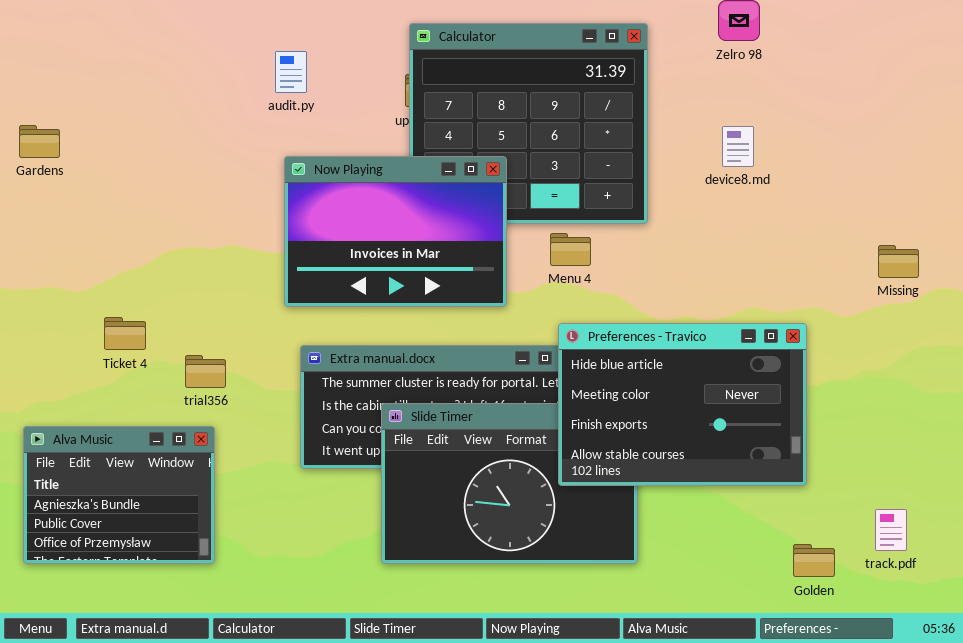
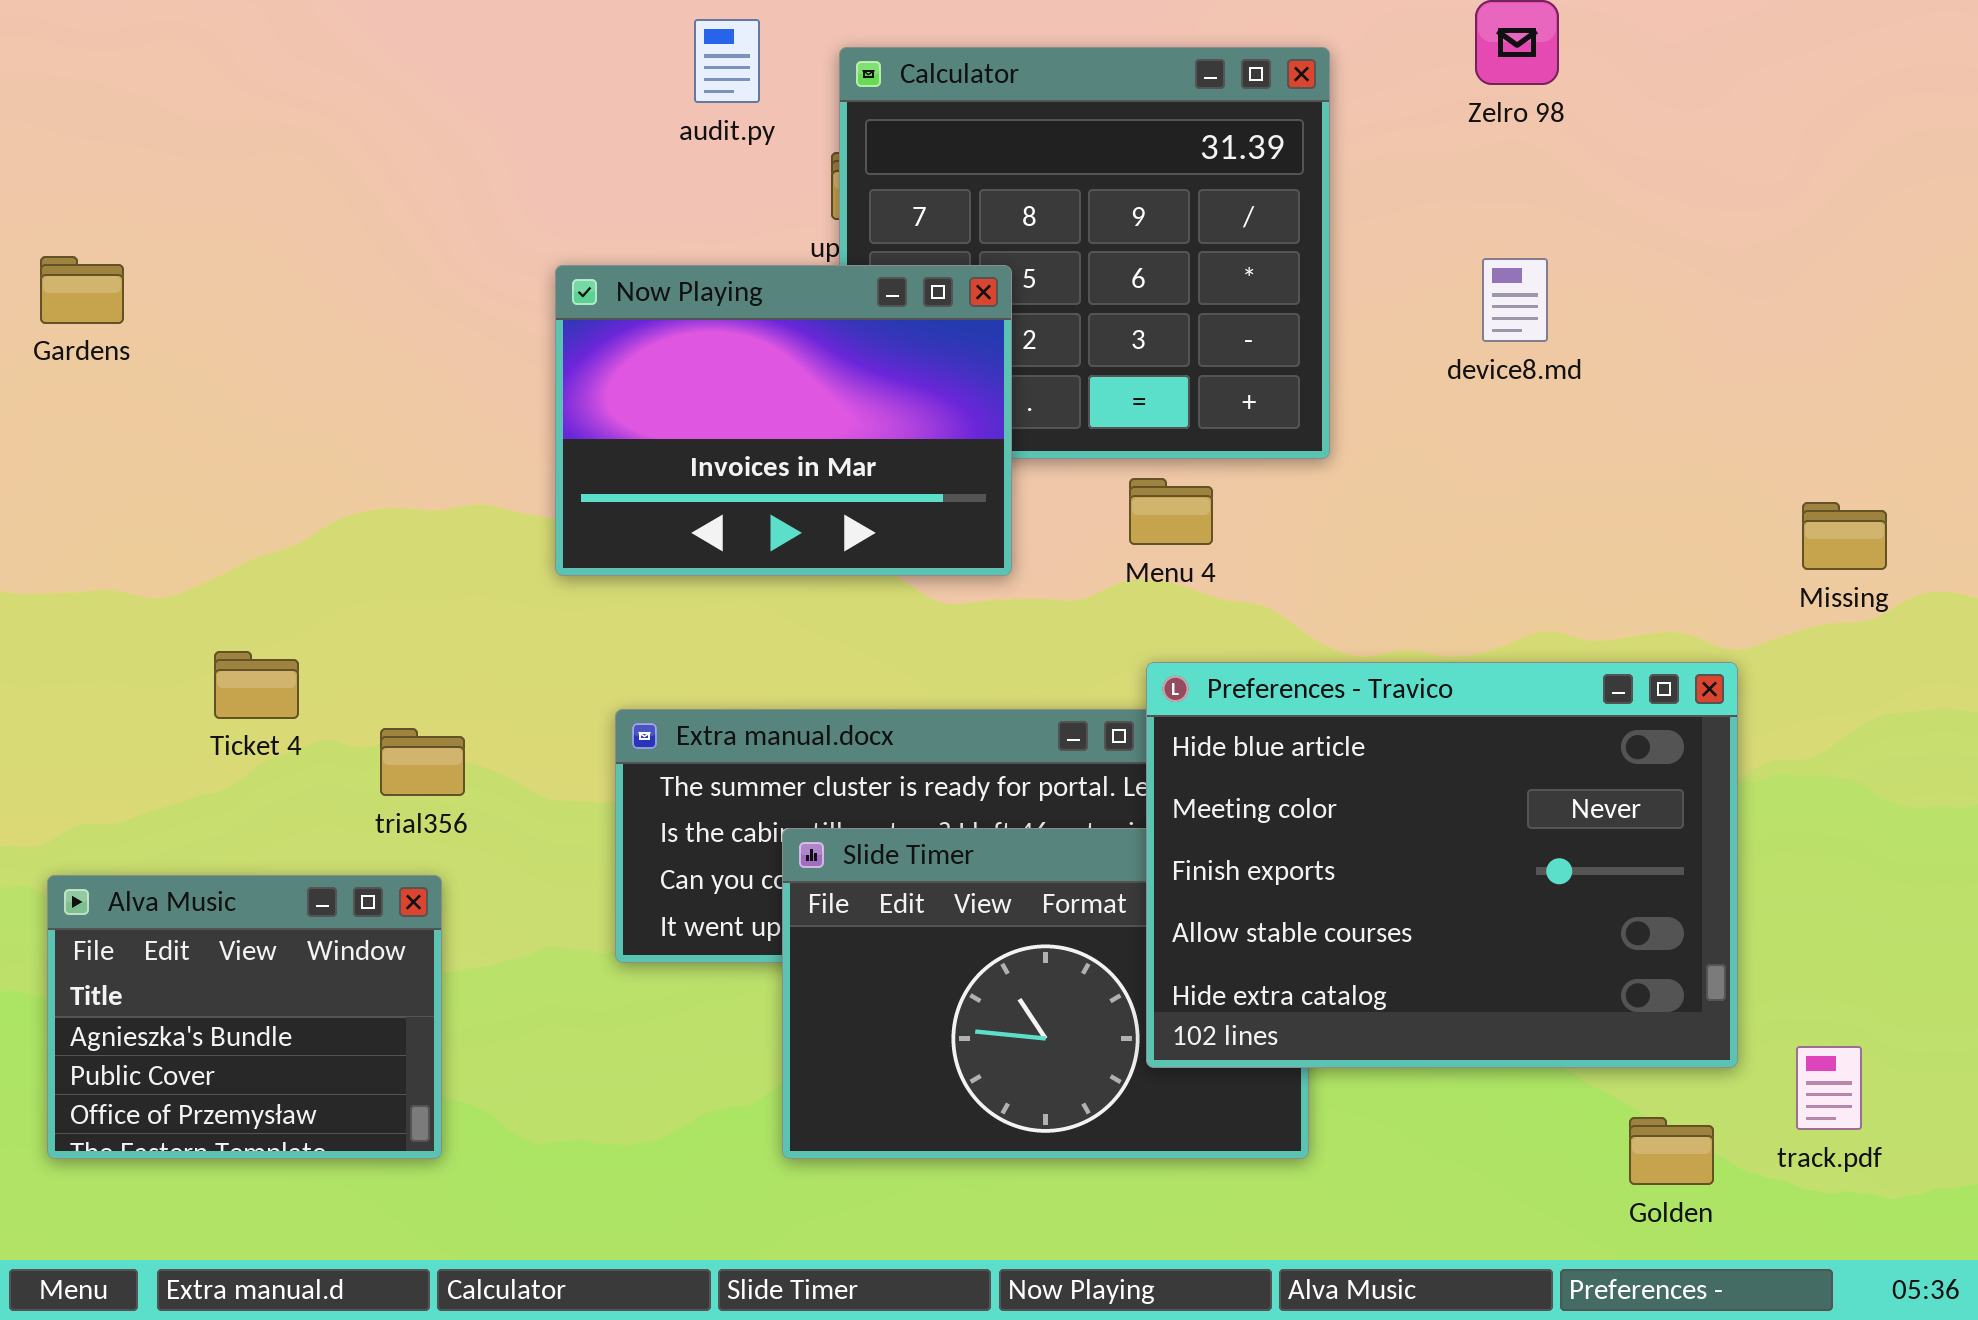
audit.py: [275,51,307,93] -> [694,19,760,103], moved
Now Playing: [284,156,507,307] -> [555,265,1012,576], moved
Preferences - Travico: [558,323,807,486] -> [1146,662,1738,1068], resized

